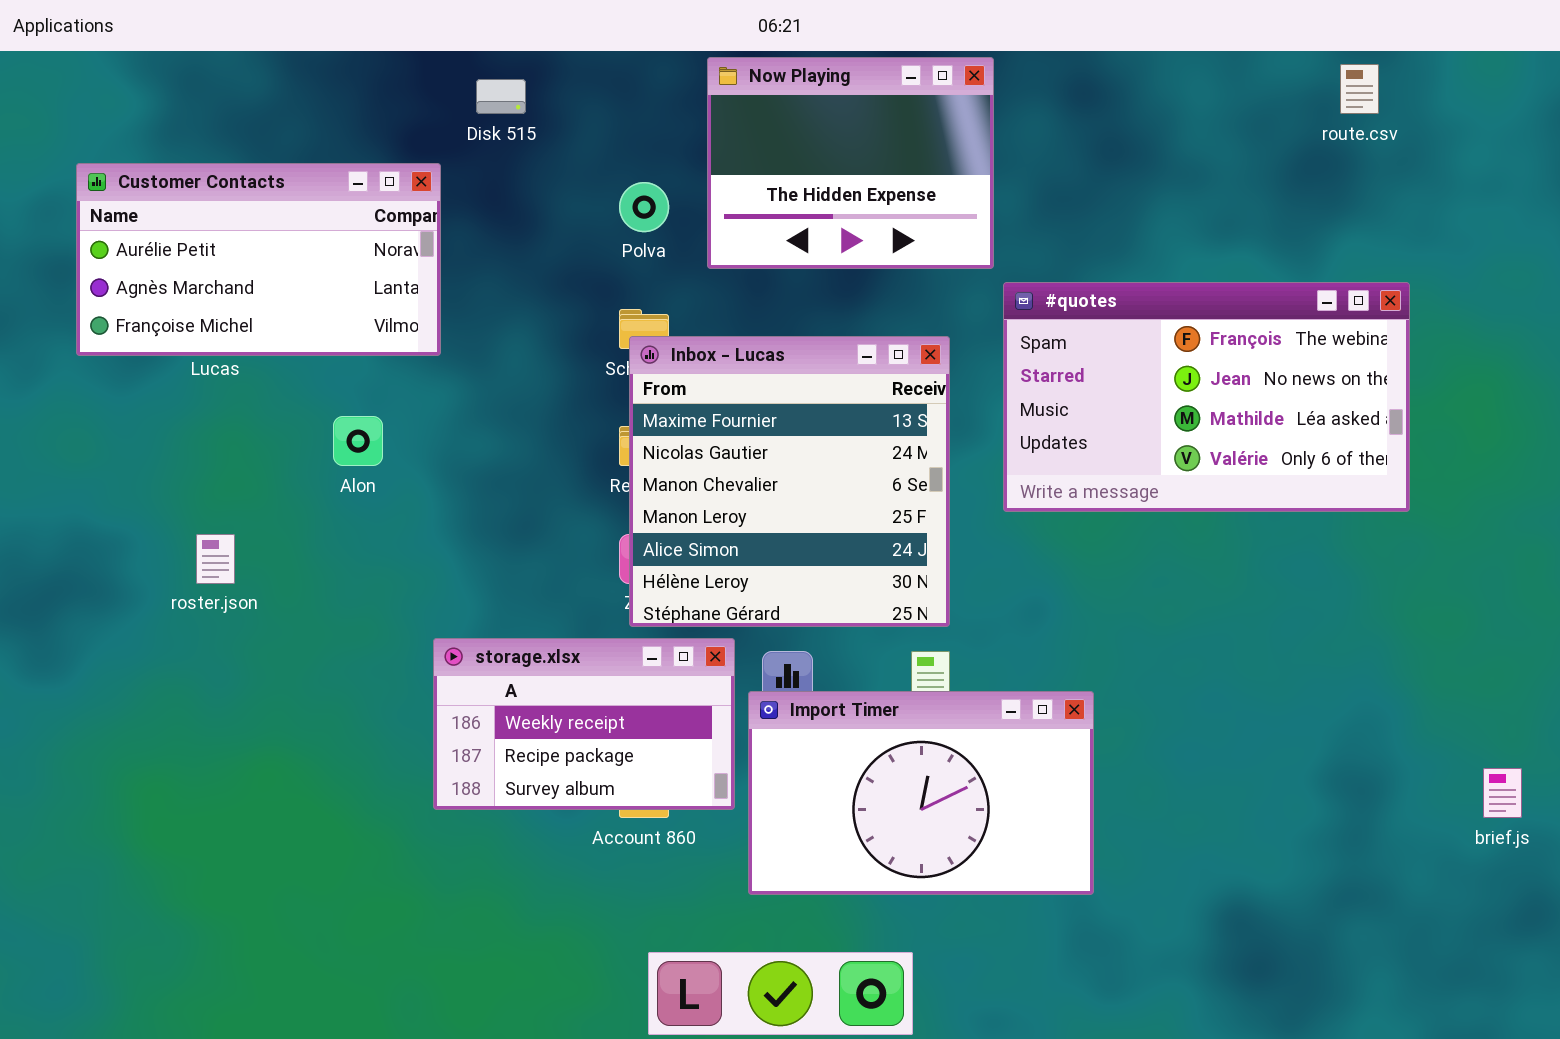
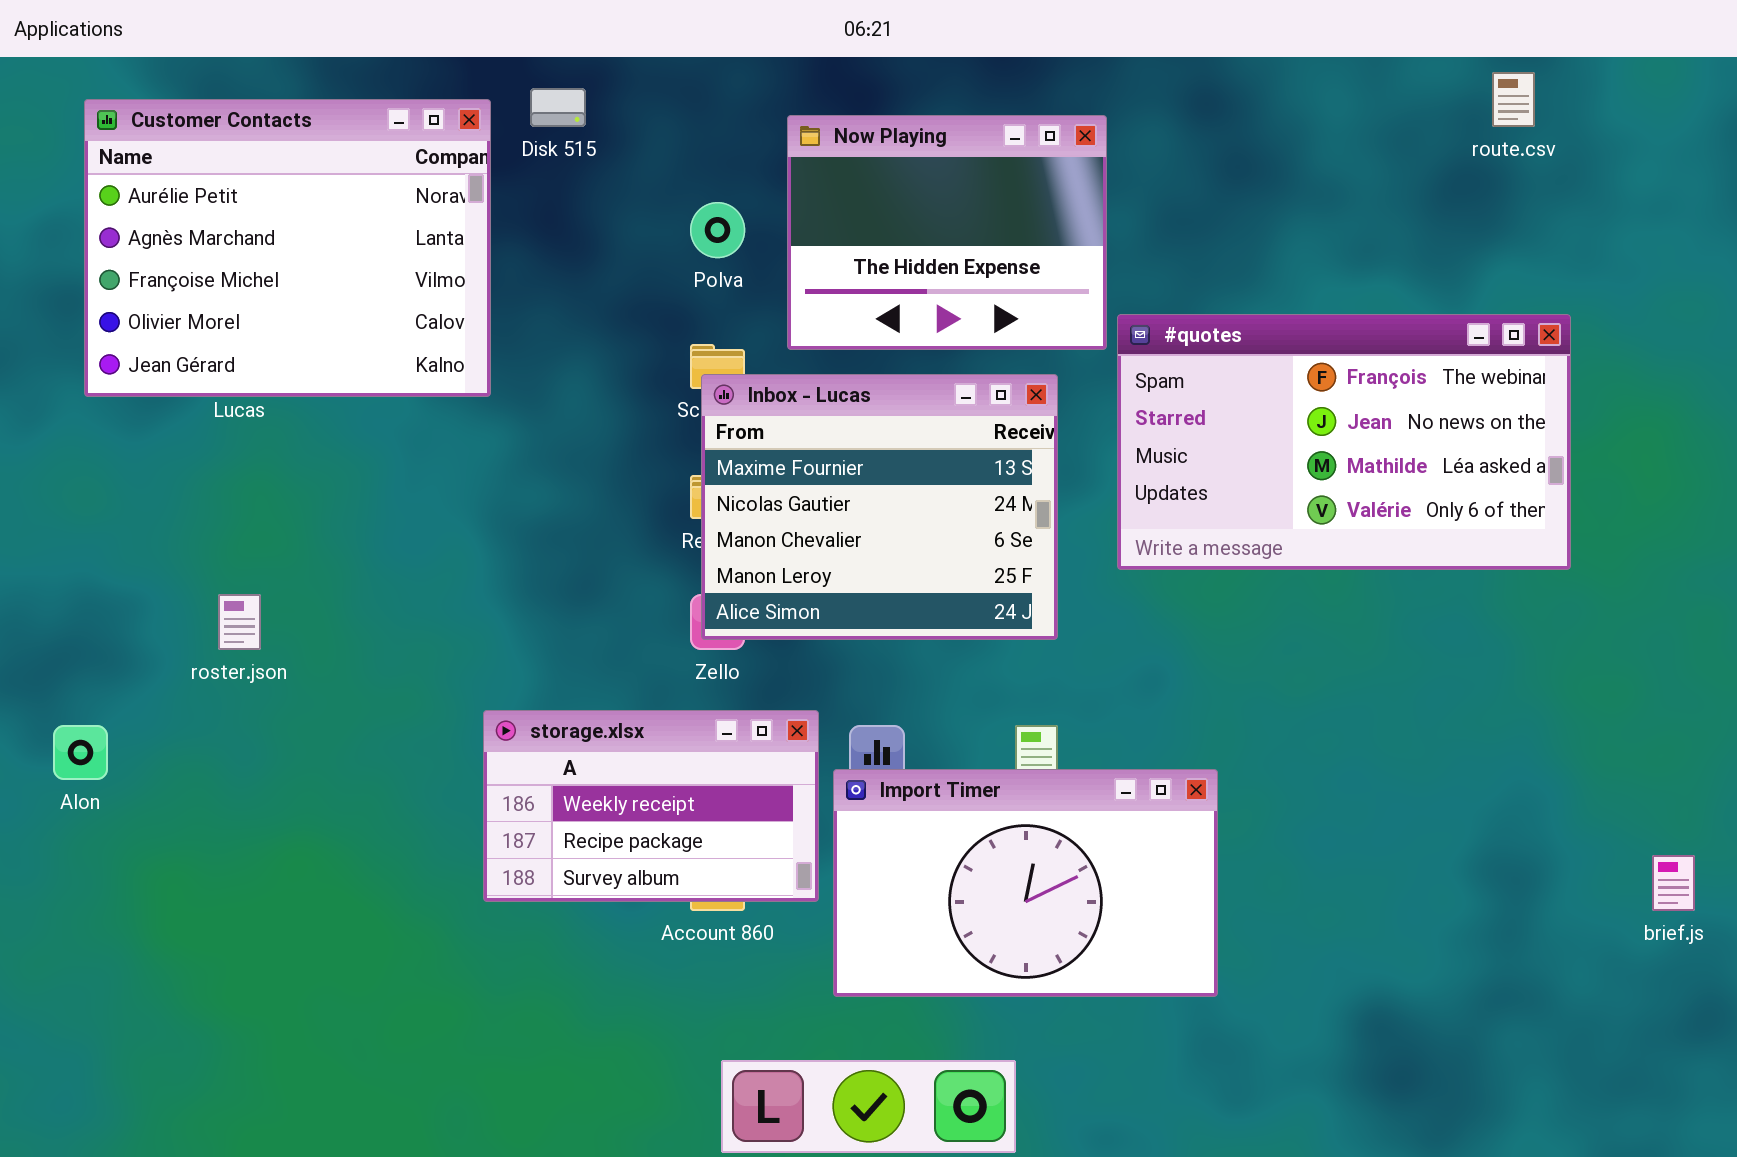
Now Playing: [707,57,994,269] -> [787,115,1107,350], moved
Customer Contacts: [76,163,441,356] -> [84,99,491,397], resized
Inbox - Lucas: [629,336,950,627] -> [701,374,1058,640], resized
Alon: [333,416,383,466] -> [53,725,108,780], moved

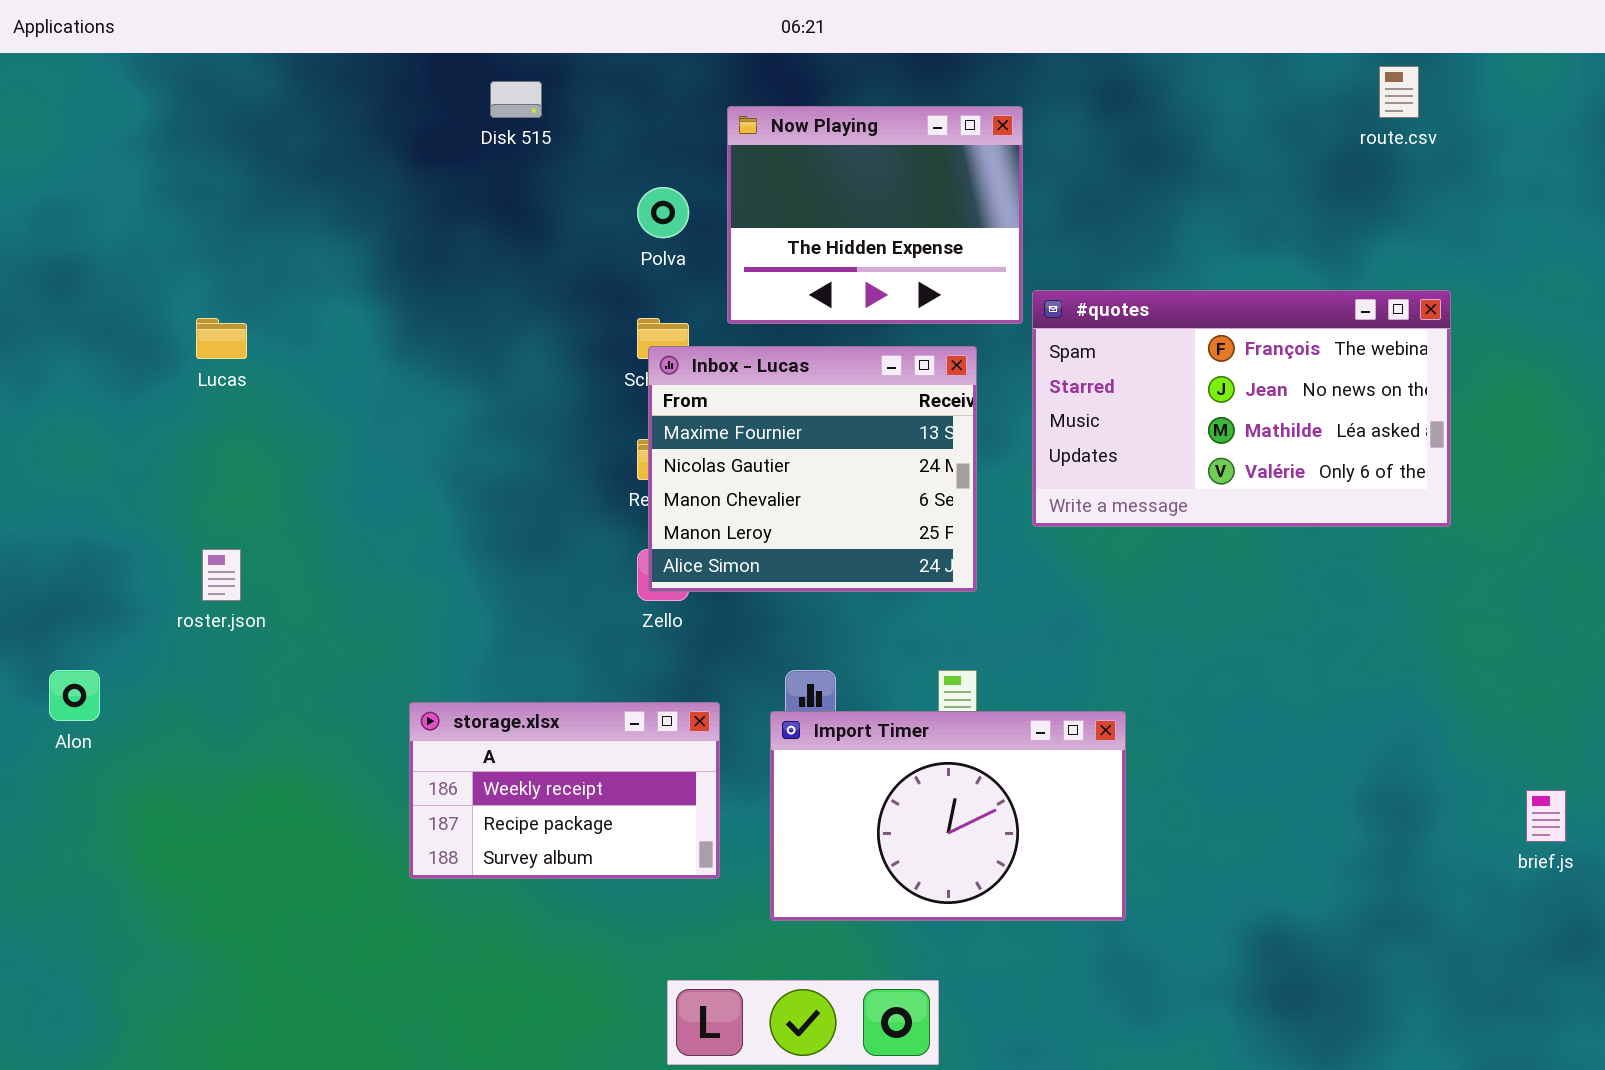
Customer Contacts: [84,99,491,397] -> none, closed
storage.xlsx: [483,710,819,902] -> [409,702,720,879], moved

